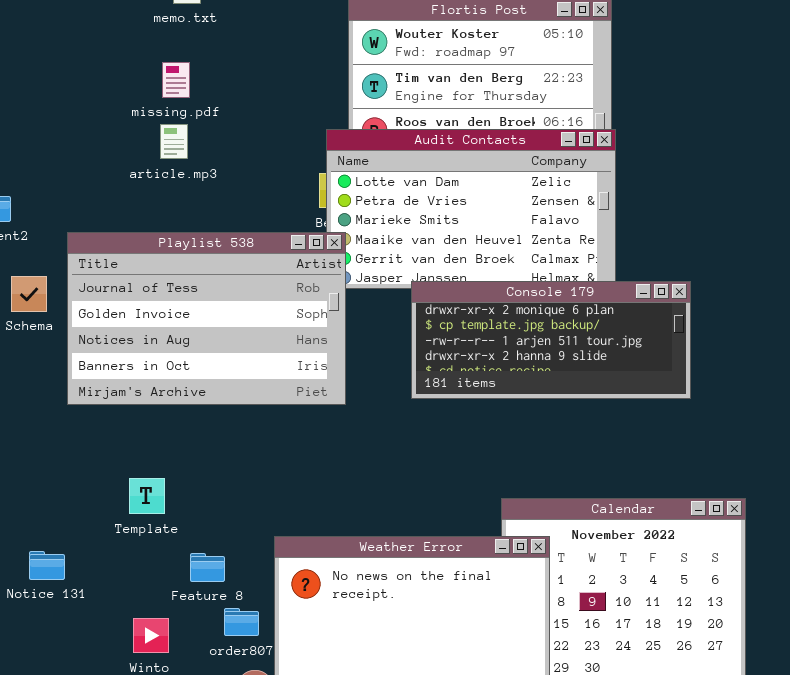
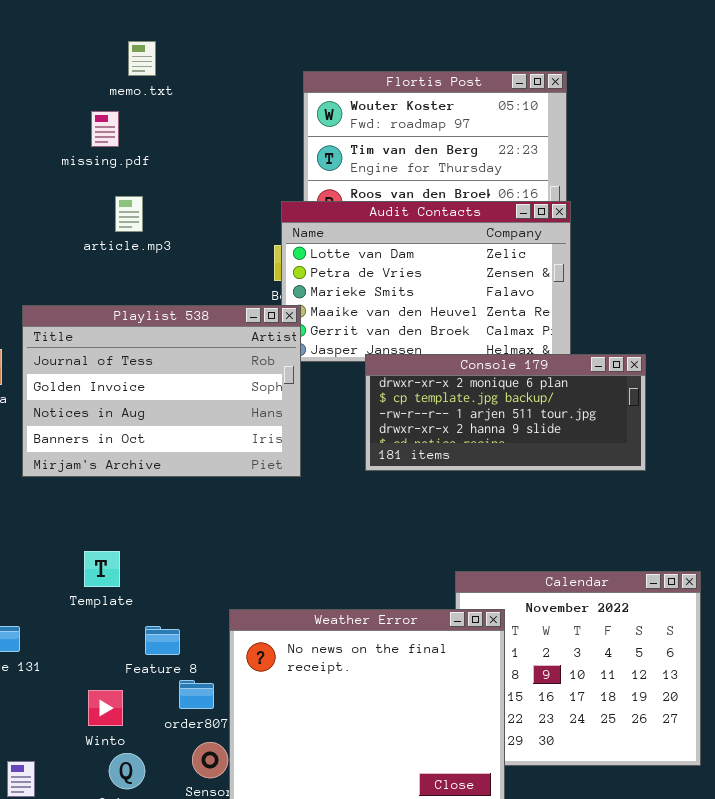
missing.pdf: [162,62,190,98] -> [91,111,119,147], moved

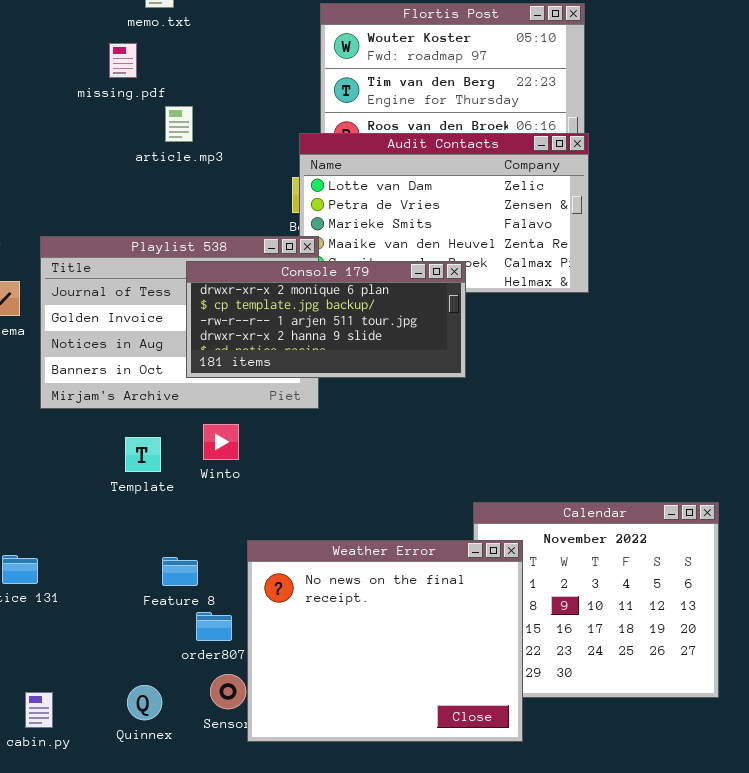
article.mp3: [115,196,143,232] -> [165,106,193,142], moved
Console 179: [365,354,646,471] -> [186,261,466,378], moved
Template: [84,551,120,587] -> [125,437,161,472], moved
Winto: [88,690,123,726] -> [203,424,239,460], moved

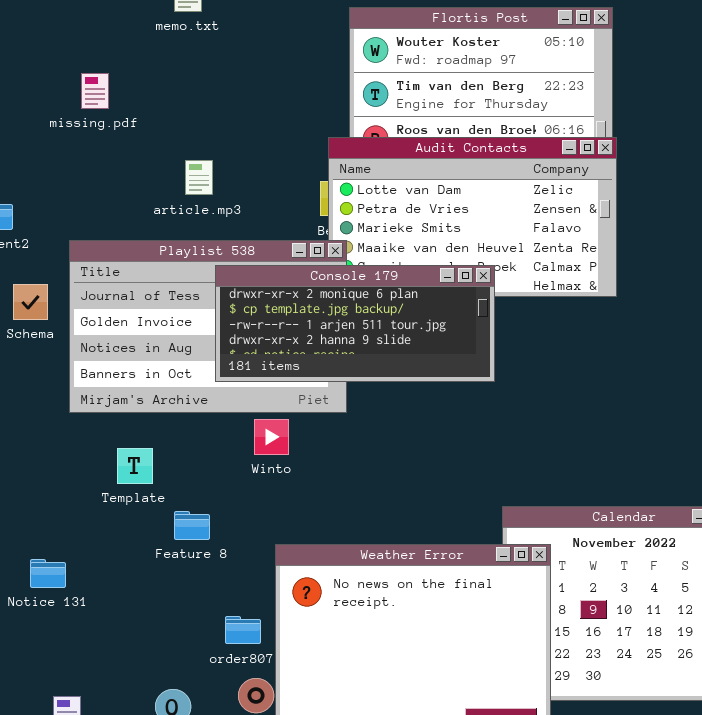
missing.pdf: [109,43,137,78] -> [81,73,109,109], moved
article.mp3: [165,106,193,142] -> [185,160,213,195], moved
Winto: [203,424,239,460] -> [254,419,289,455], moved
Template: [125,437,161,472] -> [117,448,153,484], moved
Feature 8: [162,557,198,586] -> [174,511,210,540], moved

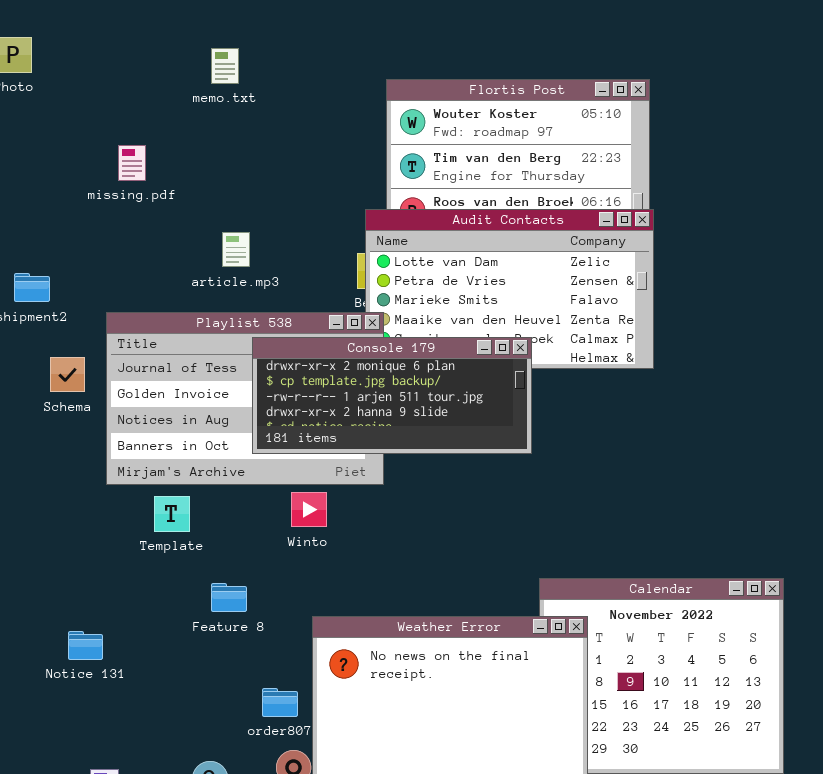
Template: [117,448,153,484] -> [154,496,190,532], moved

